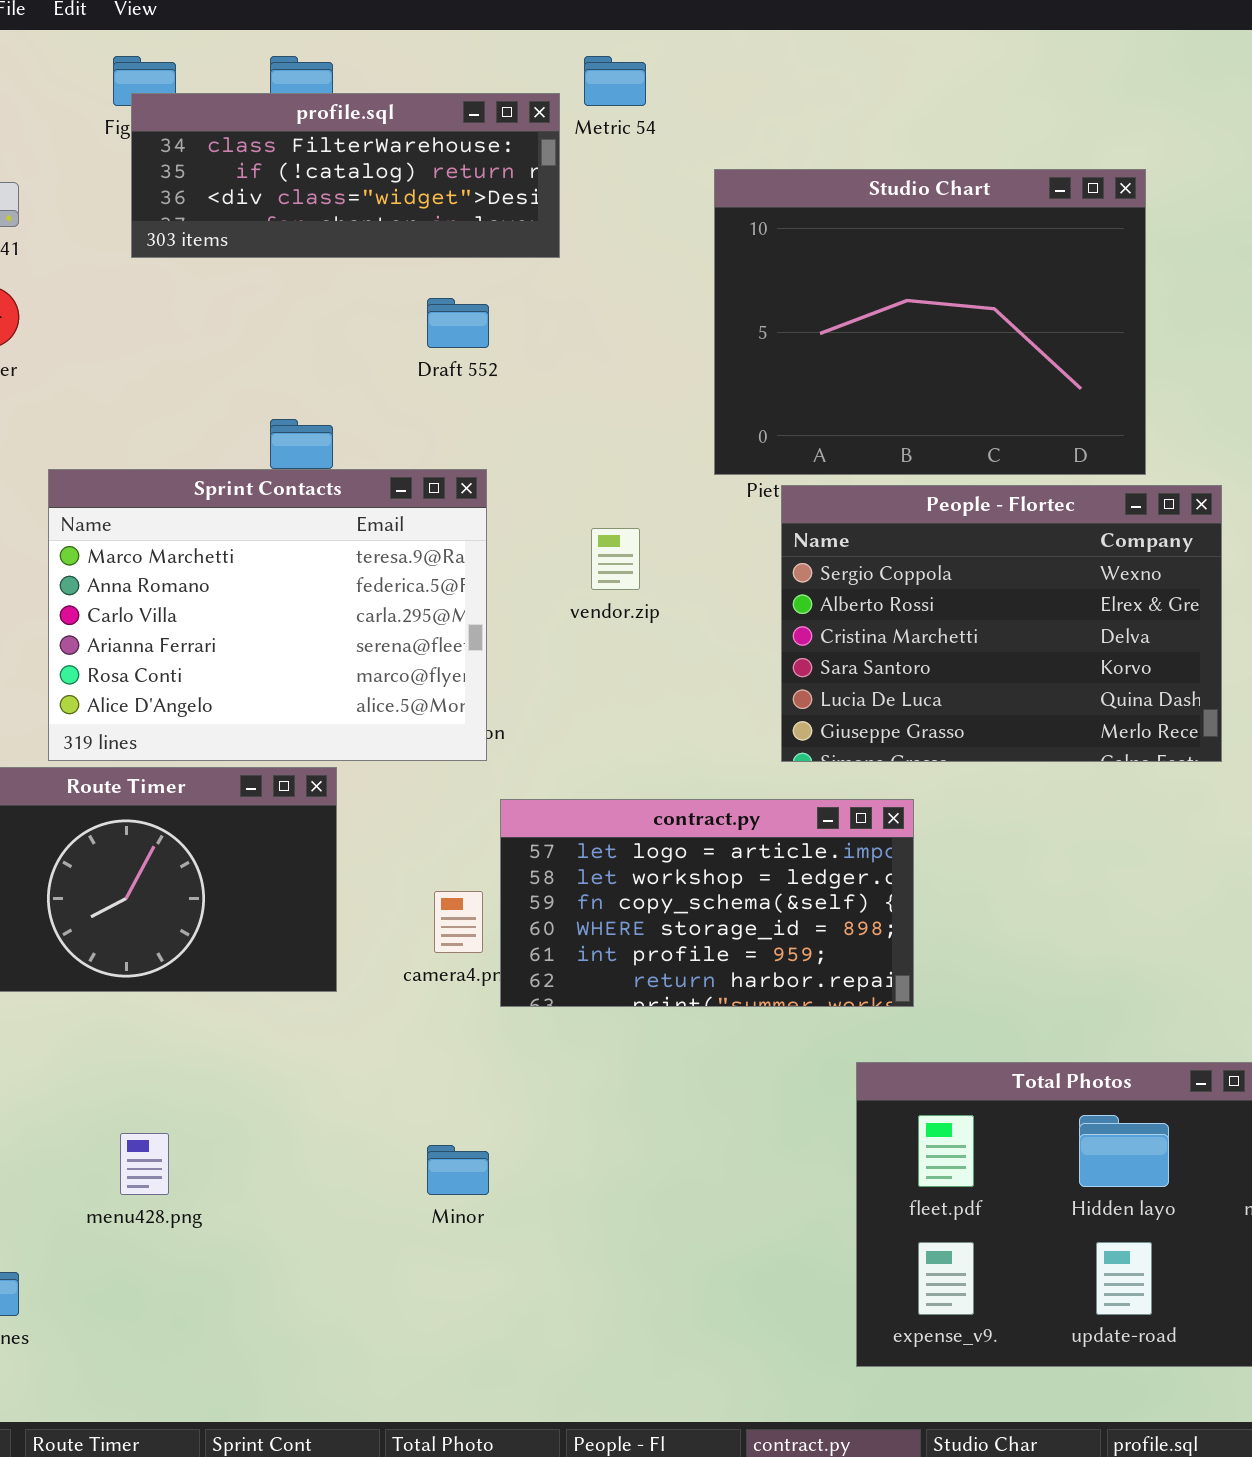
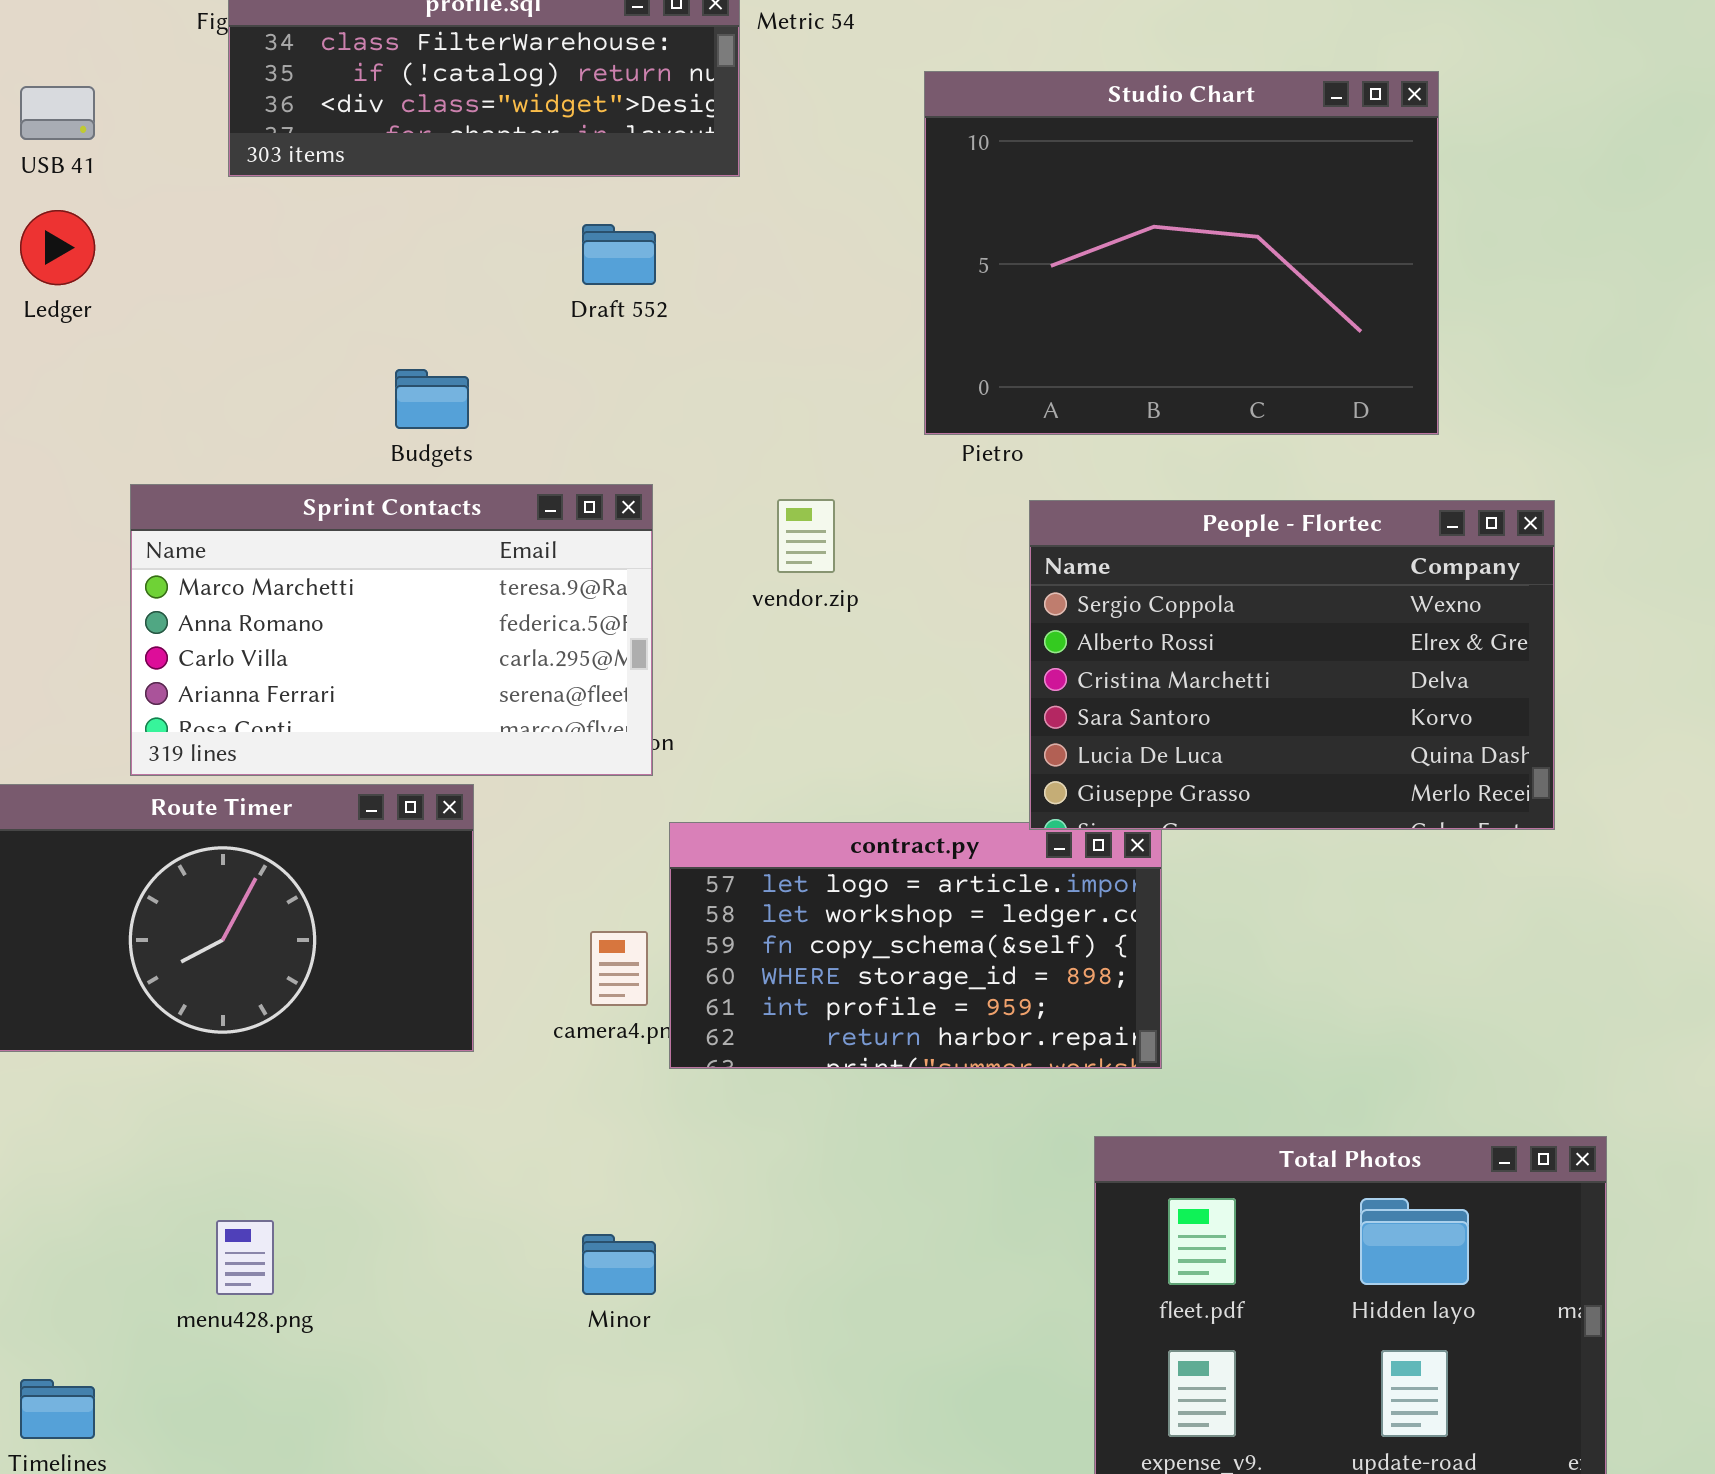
Sprint Contacts: [48,469,487,761] -> [130,484,653,776], resized
People - Flortec: [781,485,1222,762] -> [1029,500,1555,830], moved

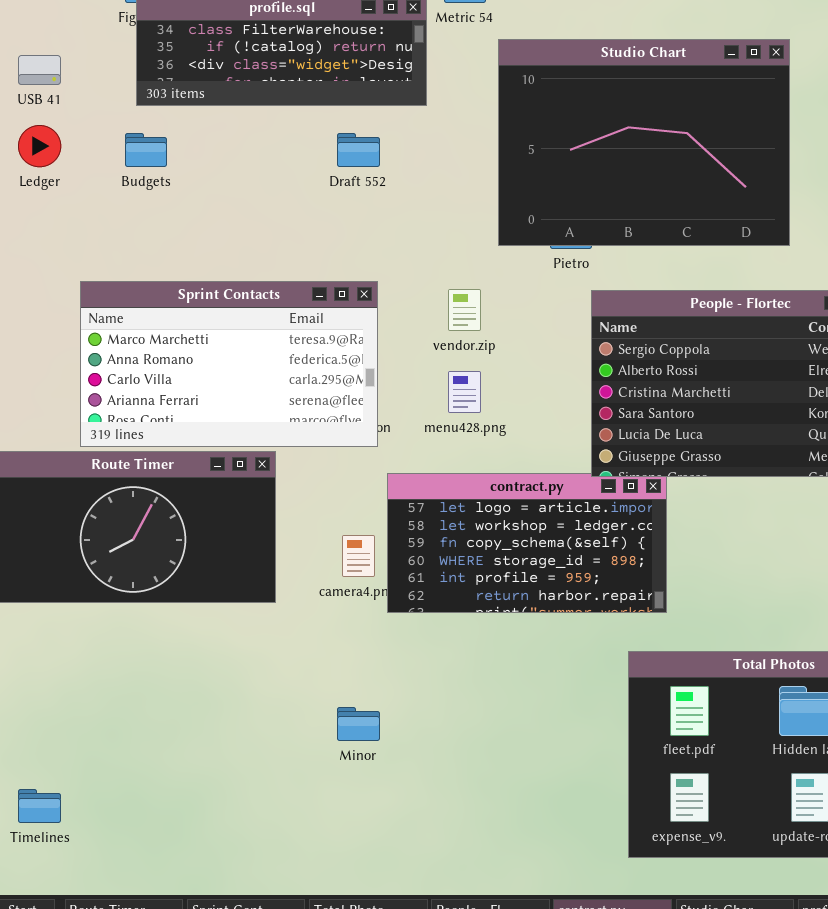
Studio Chart: [924,71,1439,435] -> [498,39,790,246], moved
Budgets: [395,369,469,429] -> [125,133,167,167], moved
menu428.png: [216,1220,274,1295] -> [448,371,481,413], moved

